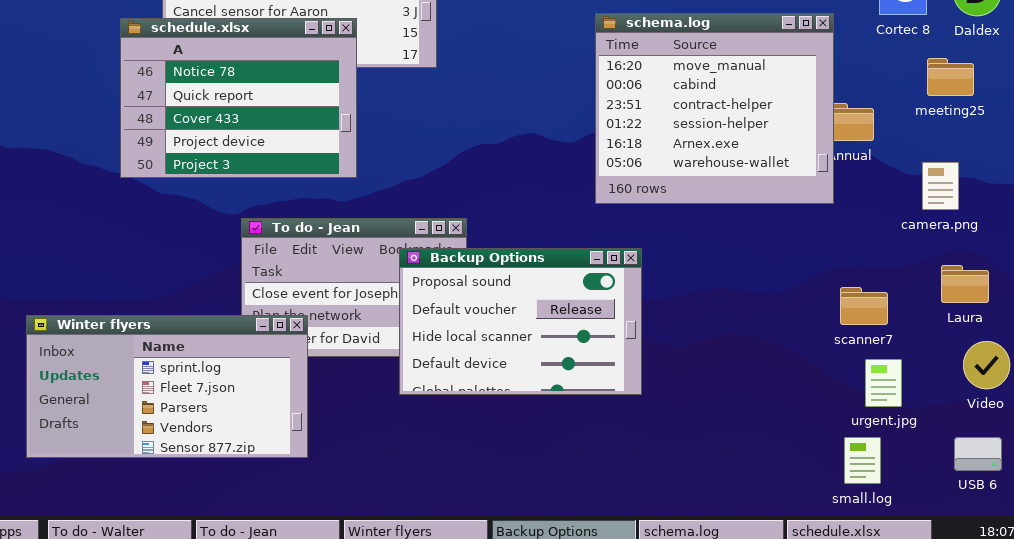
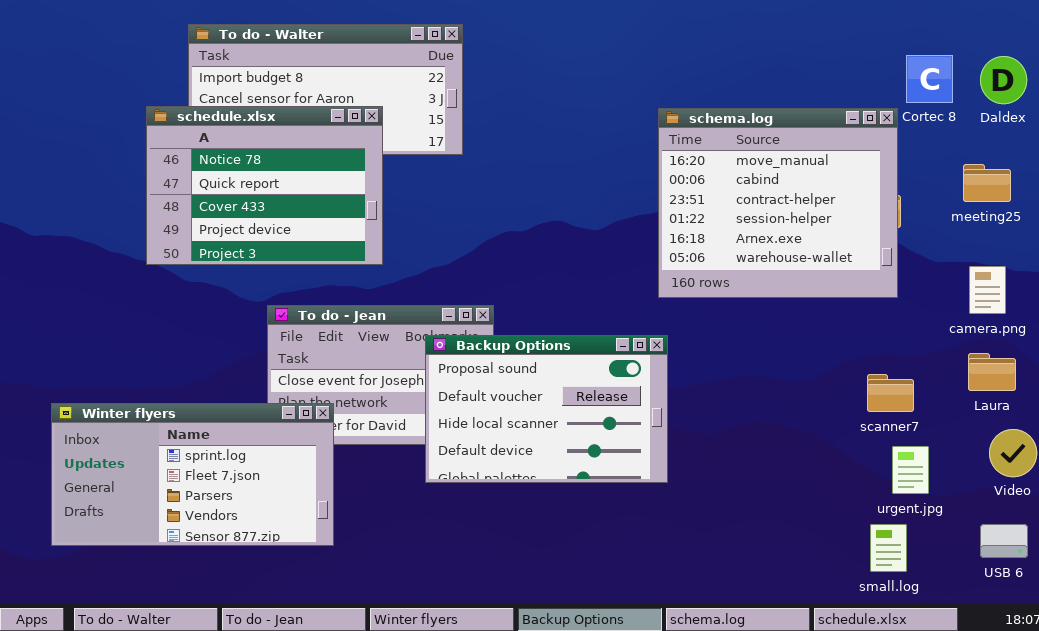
schema.log: [595,13,834,204] -> [658,108,898,298], moved
meeting25: [927,58,974,96] -> [963,164,1011,202], moved
camera.png: [922,162,959,210] -> [969,266,1006,314], moved

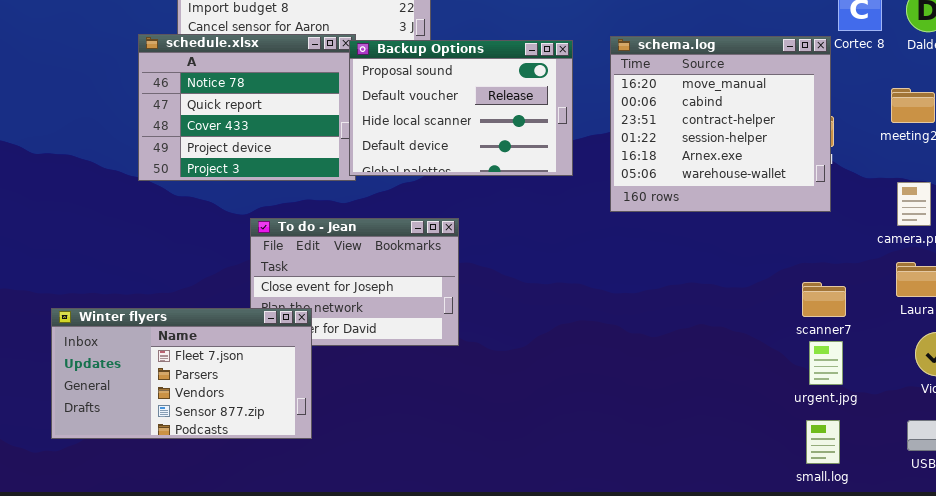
Backup Options: [425,335,668,483] -> [349,40,573,176], moved
Winter flyers: [51,403,334,546] -> [51,308,312,439], scrolled down 1 row
urgent.jpg: [892,446,929,494] -> [809,341,843,385], moved

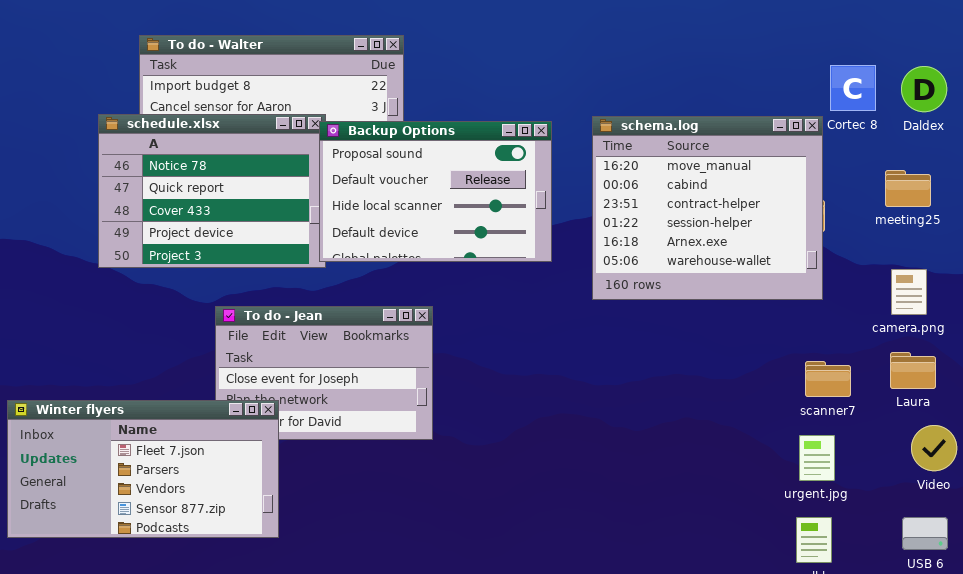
scanner7: [802,282,846,317] -> [805,361,851,397], moved

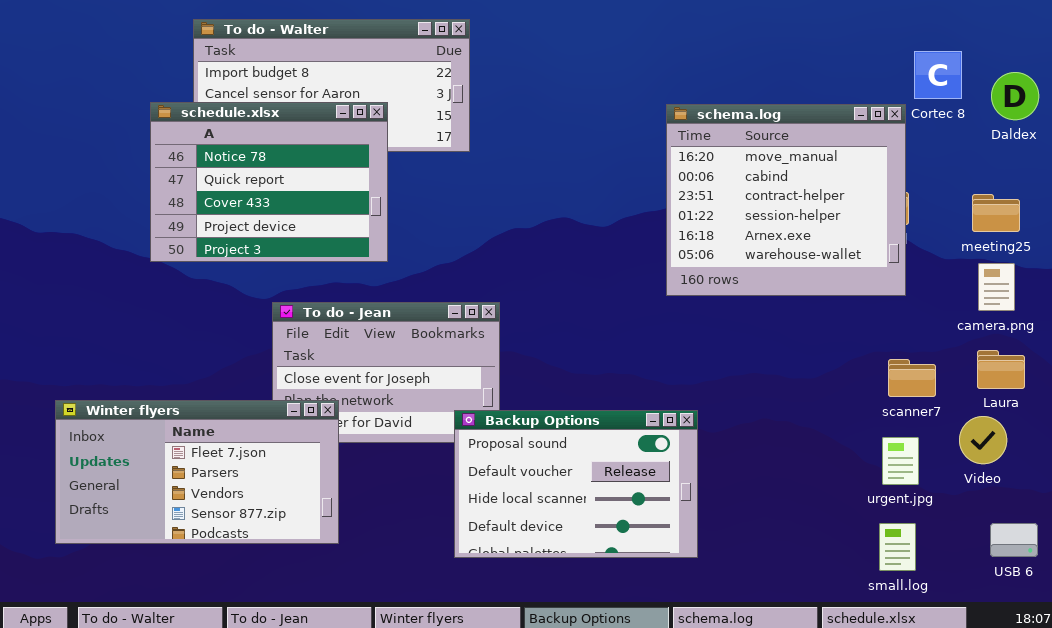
Daldex: [901,66,947,112] -> [991,72,1039,120], moved
Backup Options: [319,121,552,262] -> [454,410,698,558], moved
meeting25: [885,170,931,207] -> [972,194,1020,232], moved
Video: [911,425,957,471] -> [959,416,1007,464], moved

